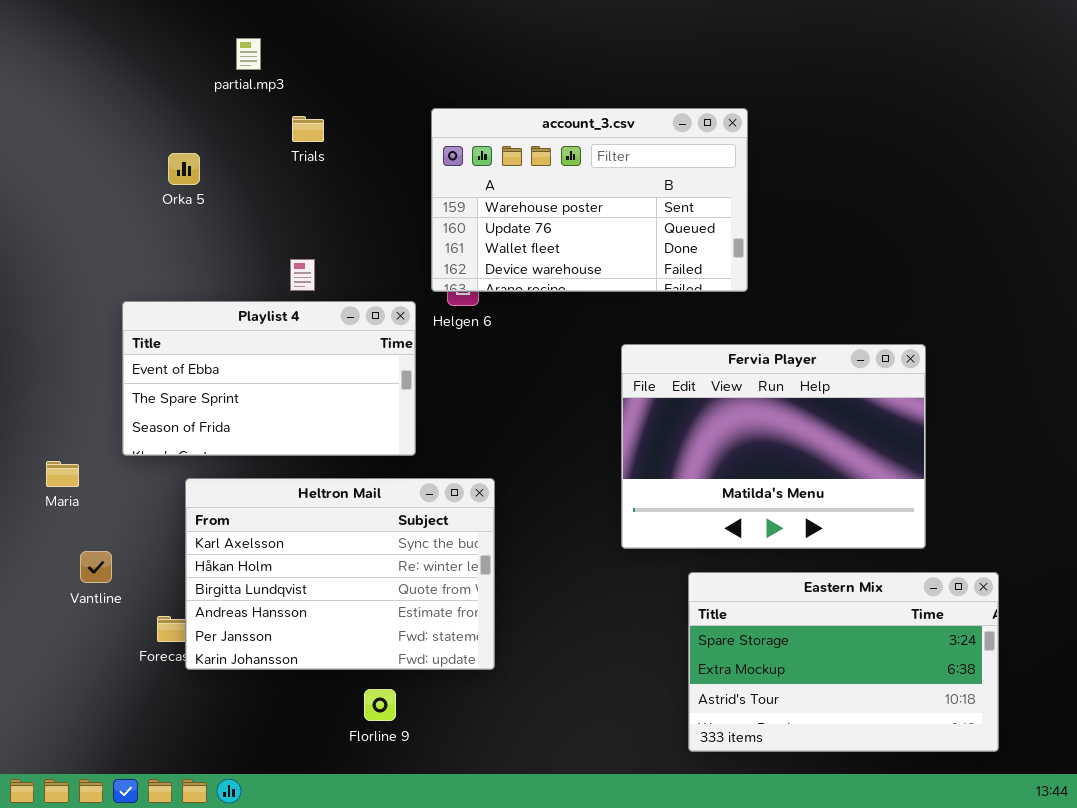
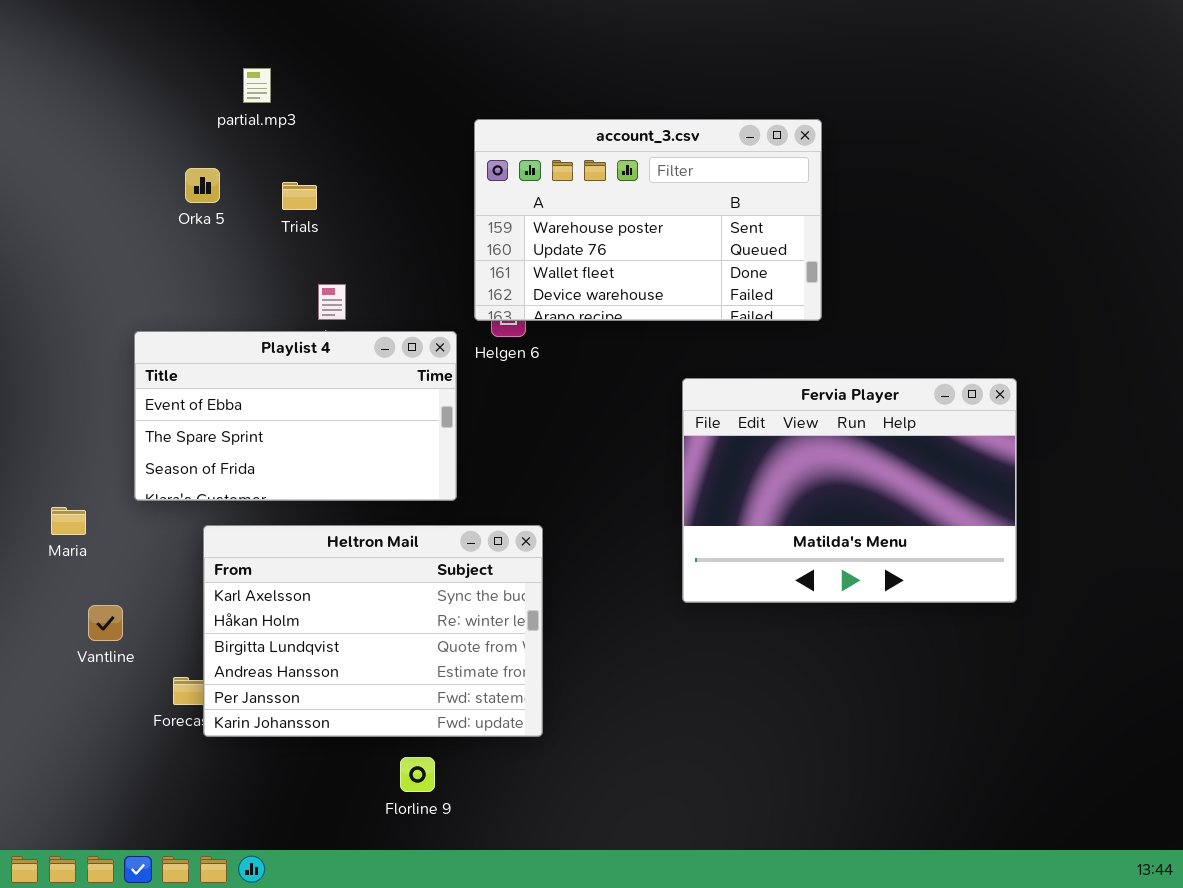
partial.mp3: [236,38,261,70] -> [243,68,271,103], moved
Trials: [292,116,324,142] -> [282,182,317,210], moved
Eastern Mix: [688,572,999,752] -> none, closed

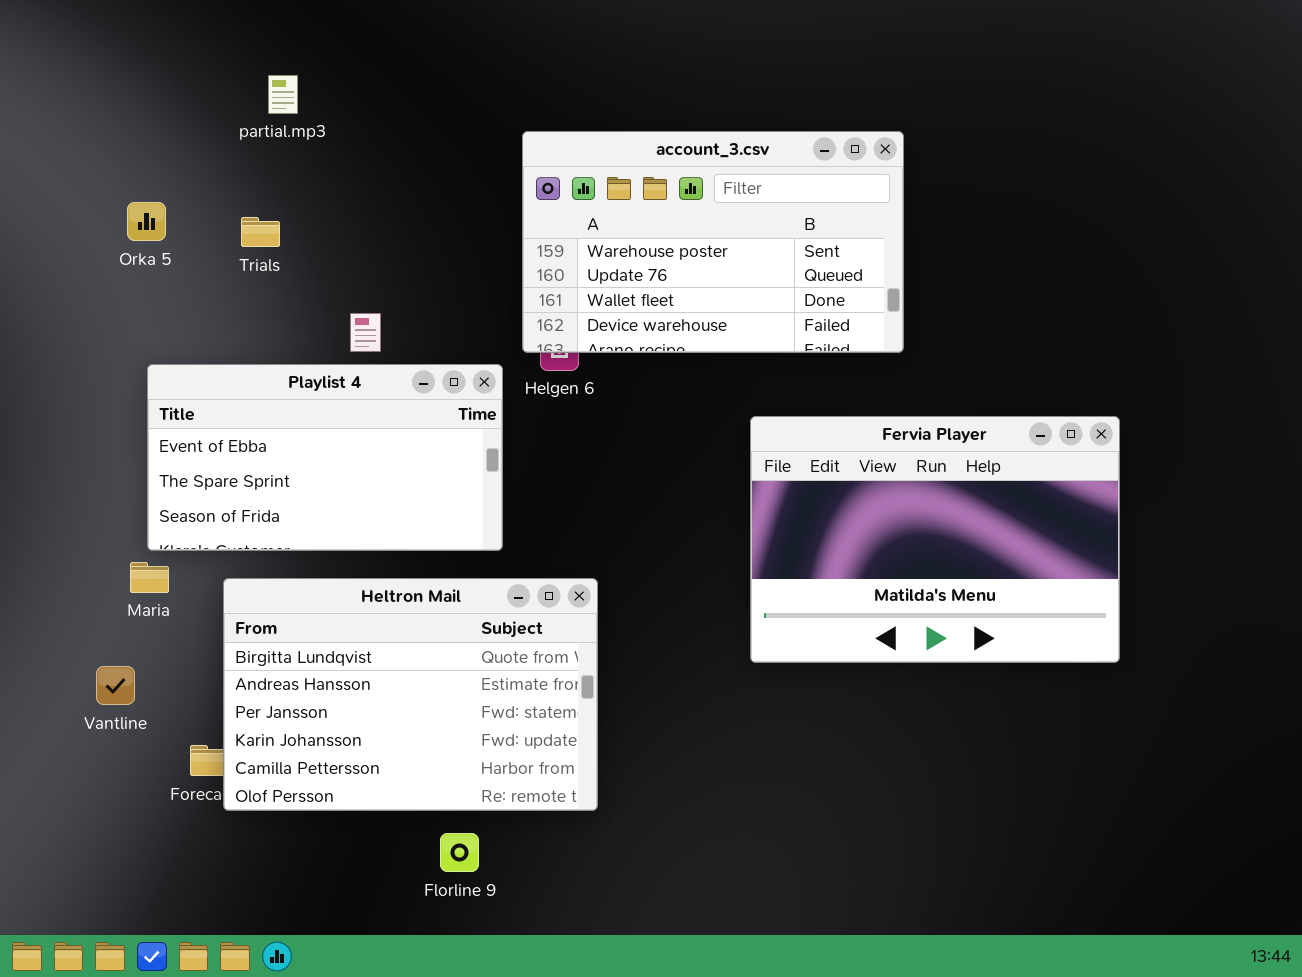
Orka 5: [185,168,220,203] -> [127,202,166,241], moved
Trials: [282,182,317,210] -> [241,217,280,247], moved
Maria: [51,507,86,535] -> [130,562,169,593], moved
Heltron Mail: [203,525,543,737] -> [223,578,598,811], scrolled down 2 rows

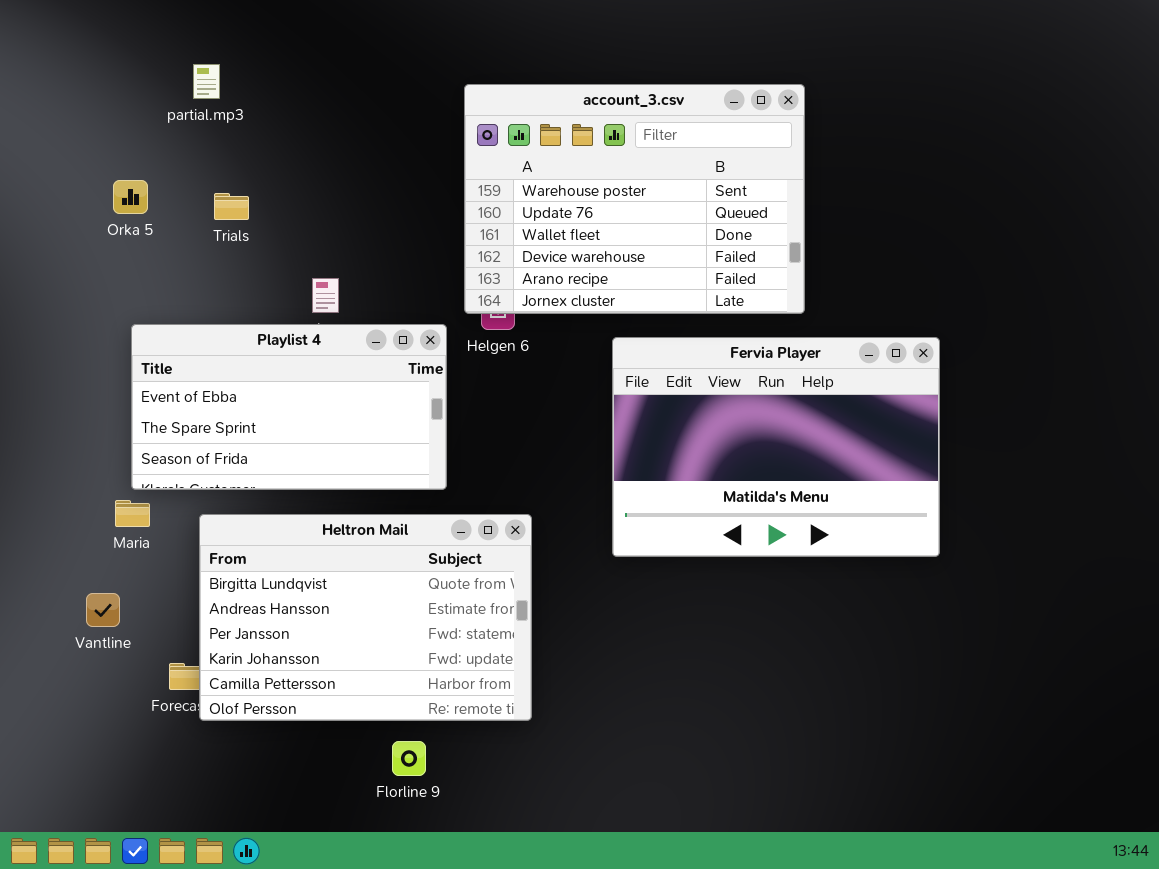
partial.mp3: [268,75,298,114] -> [193,64,220,99], moved
account_3.csv: [522,131,904,353] -> [464,84,805,314], resized
Fervia Player: [750,416,1120,663] -> [612,337,940,557], moved

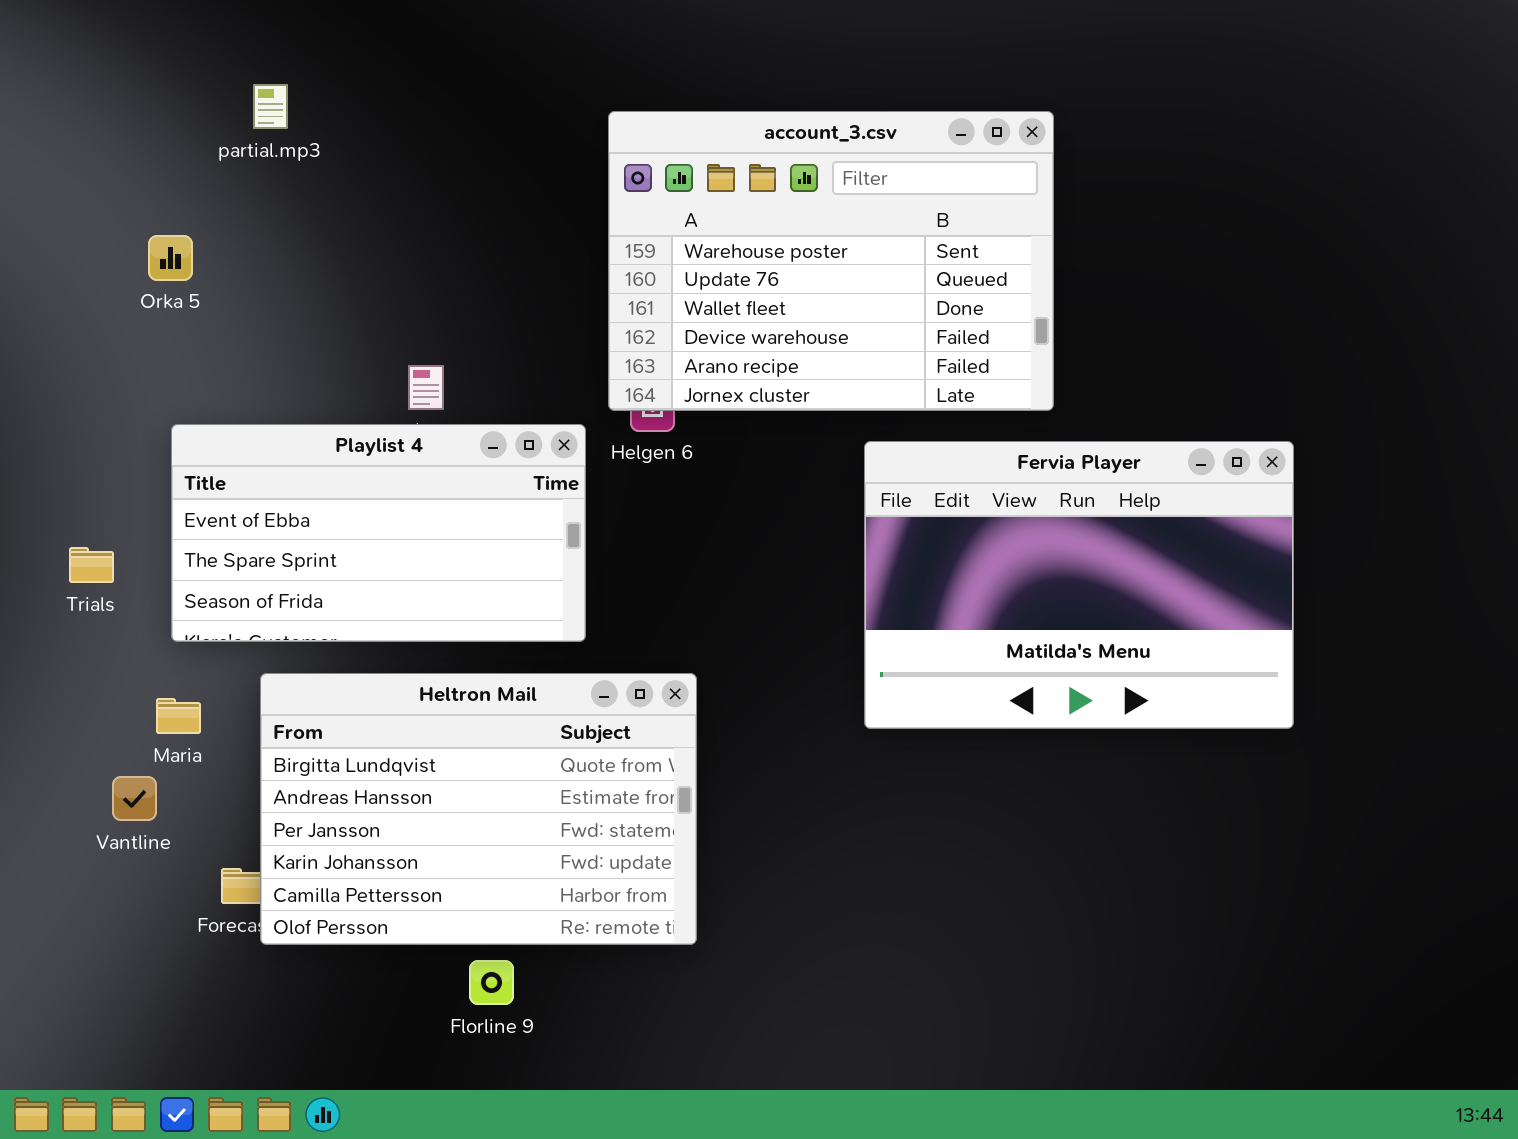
Trials: [214,193,249,220] -> [69,547,114,583], moved
Fervia Player: [612,337,940,557] -> [864,441,1294,729], moved
Maria: [115,500,150,527] -> [156,698,201,734], moved
Florline 9: [392,741,426,776] -> [469,960,514,1005], moved

